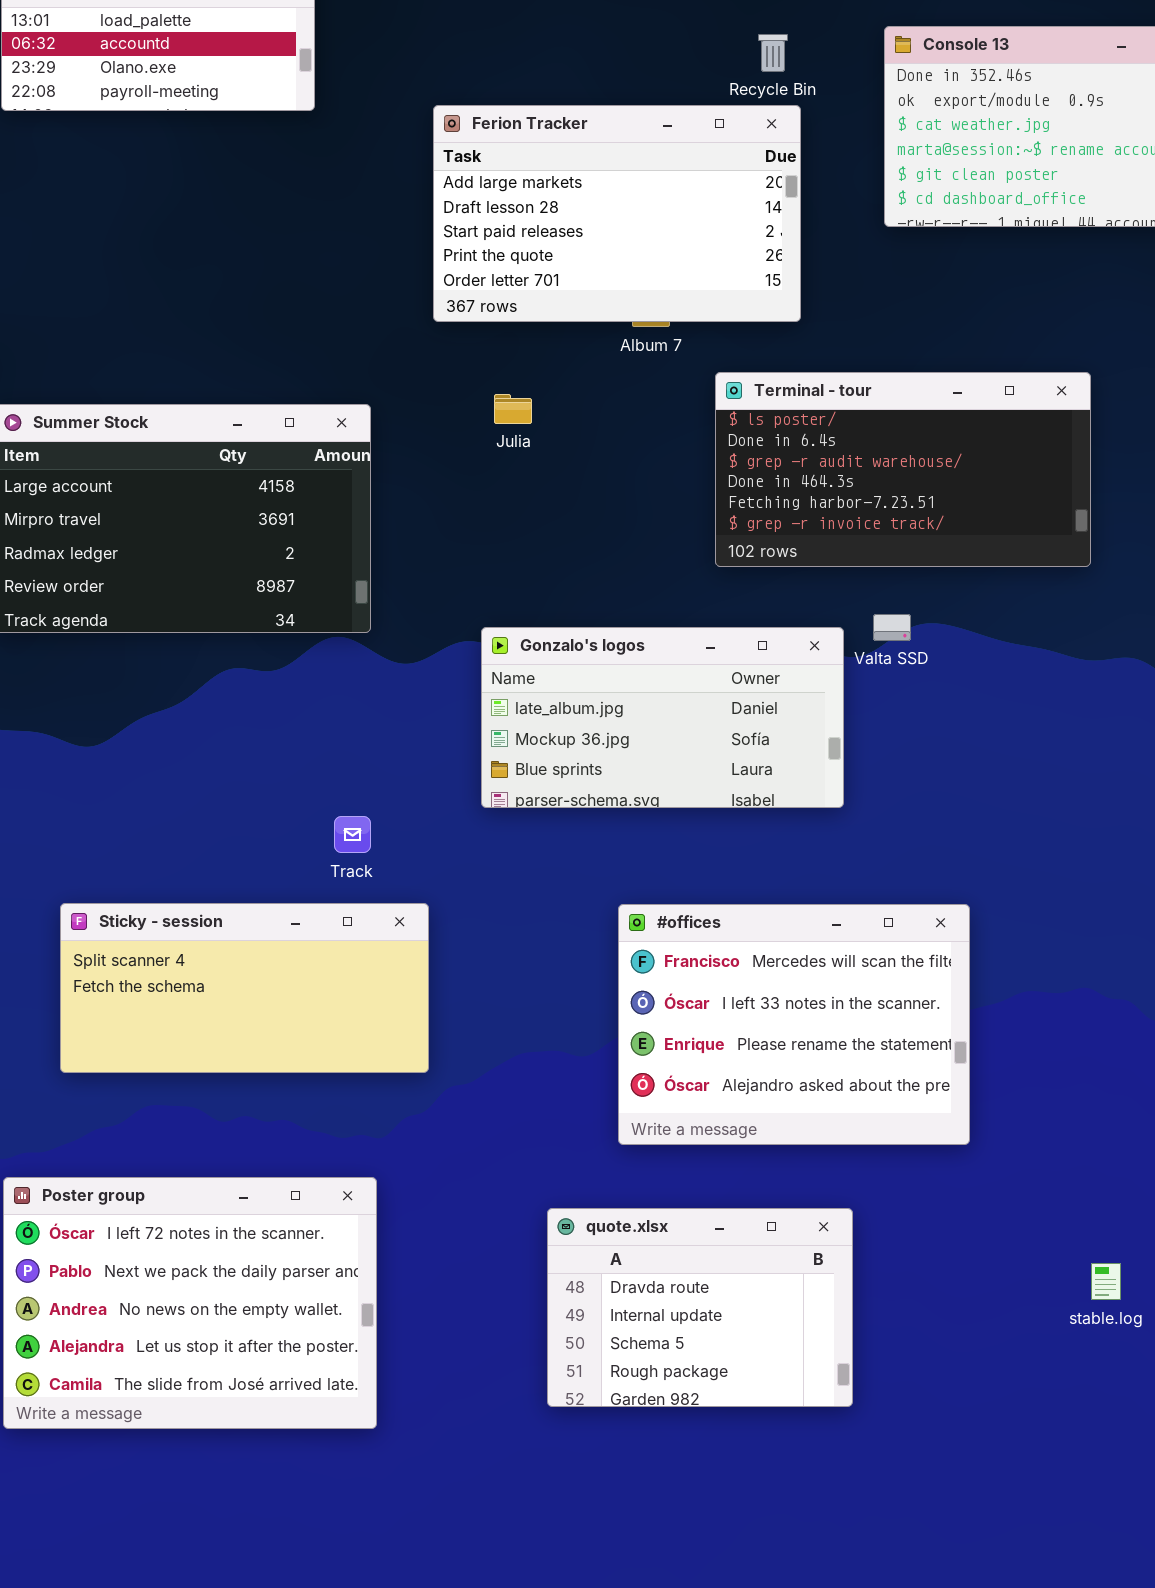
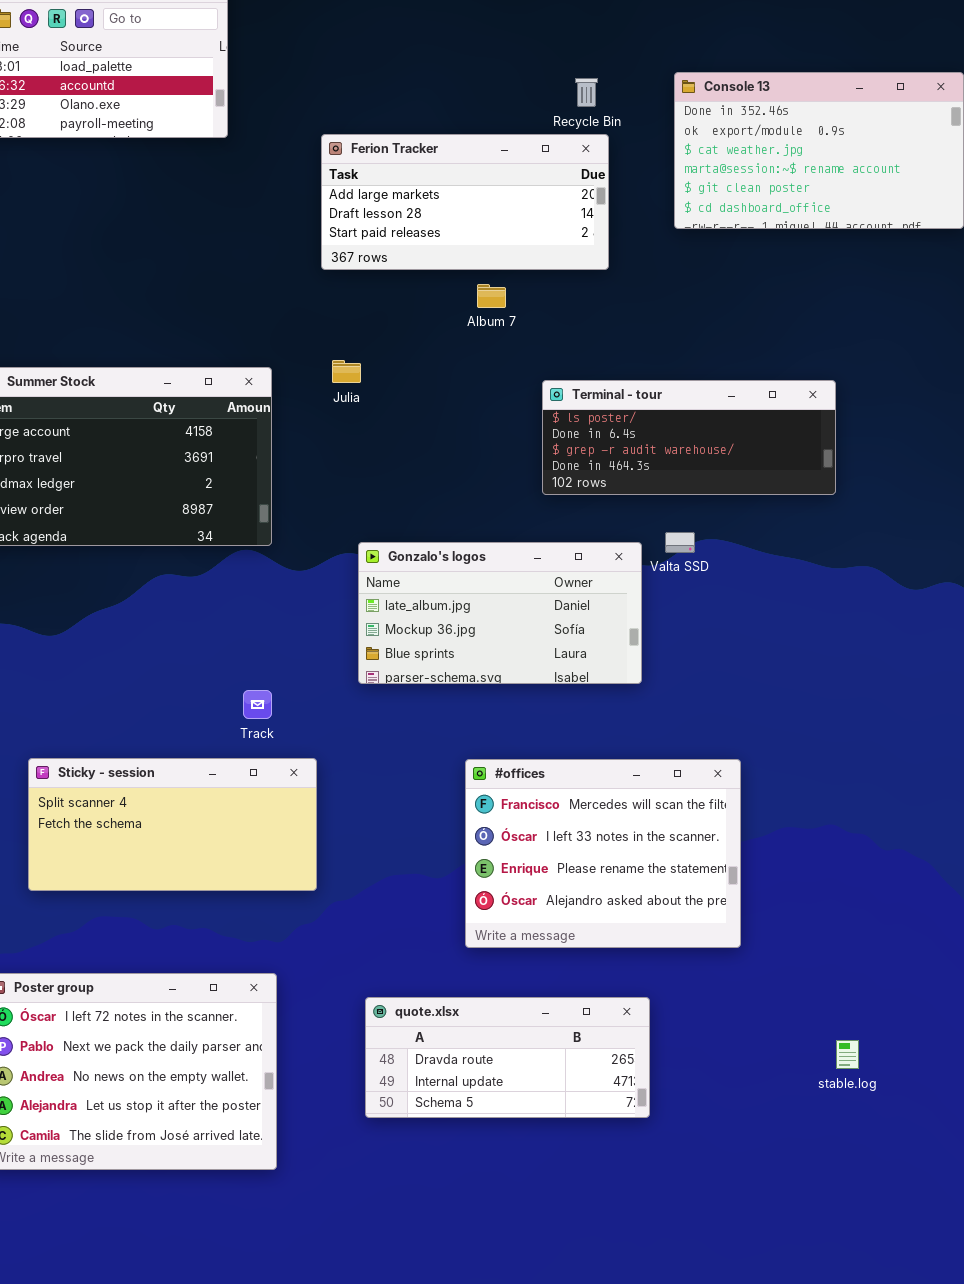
Ferion Tracker: [433,105,801,322] -> [321,134,609,270], resized
Terminal - tour: [715,372,1091,567] -> [542,380,836,495], resized
Julia: [494,394,532,424] -> [332,360,361,383], moved
quote.xlsx: [547,1208,853,1407] -> [365,997,650,1118], resized

